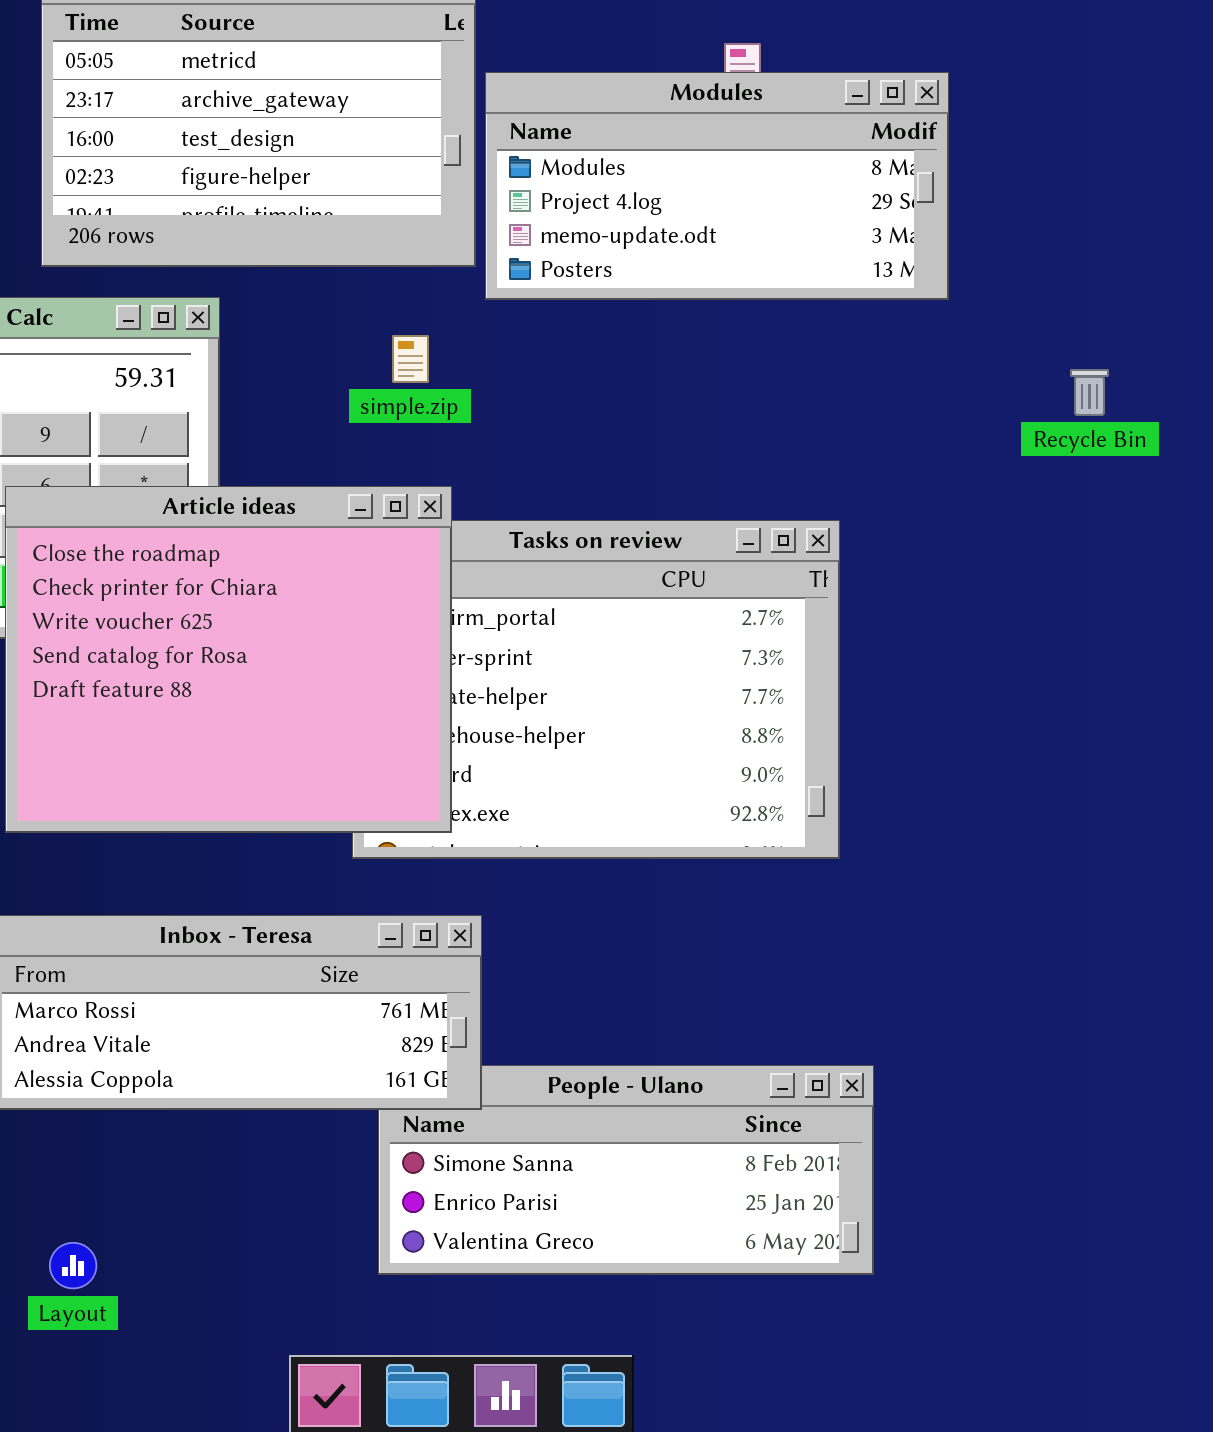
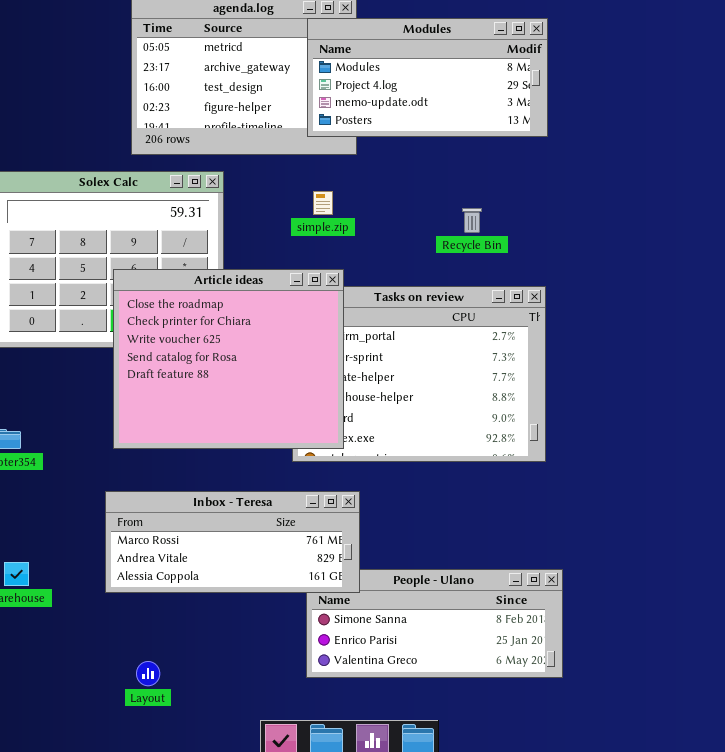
Modules: [485,72,949,300] -> [307,18,548,137], moved
Recycle Bin: [1070,369,1109,416] -> [462,208,482,233], moved

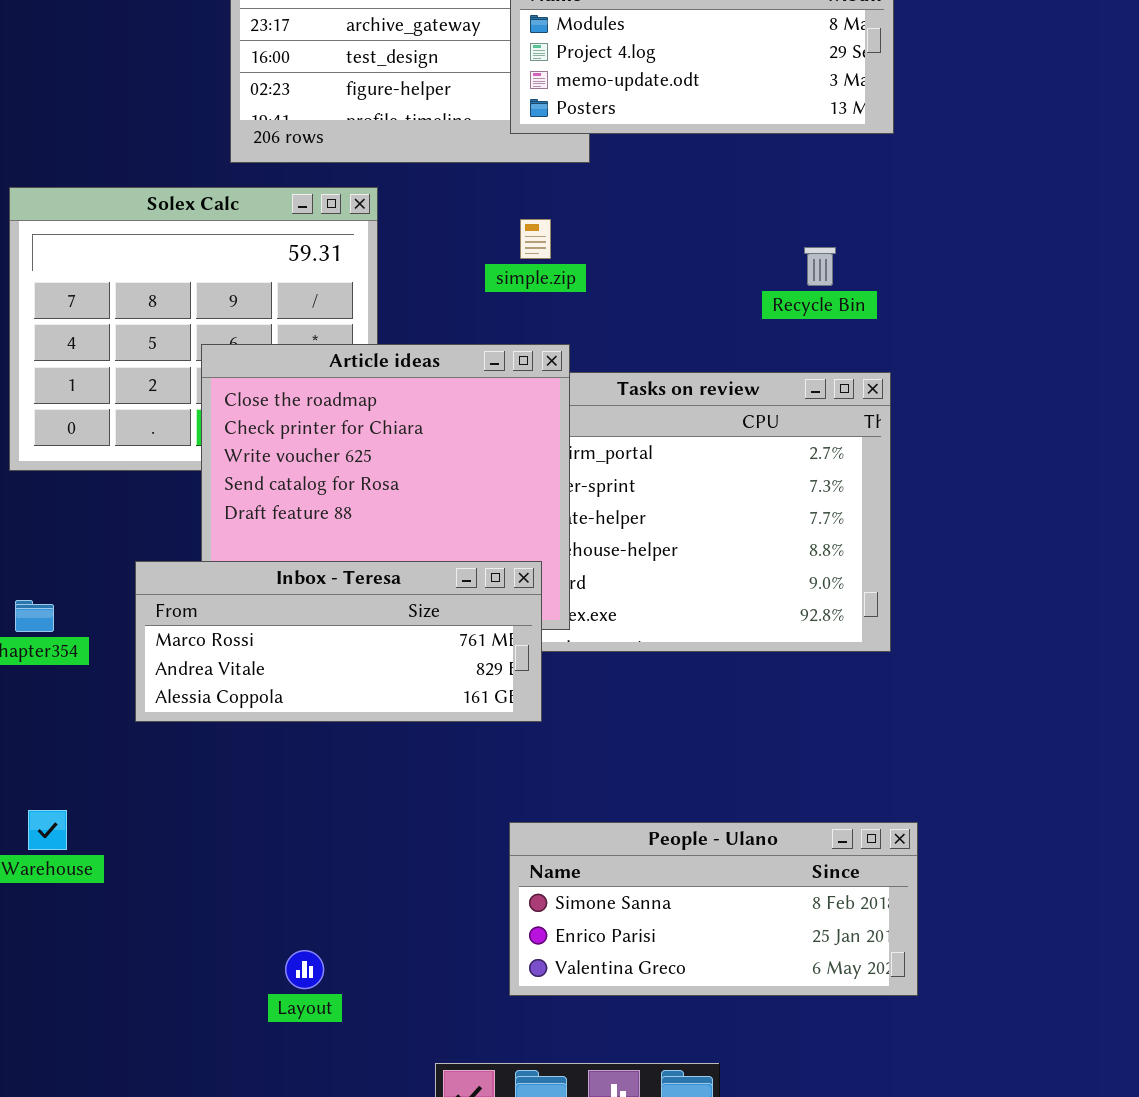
Recycle Bin: [462,208,482,233] -> [804,247,836,286], moved
Inbox - Teresa: [105,491,360,593] -> [135,561,542,722], moved
Layout: [136,661,160,686] -> [285,950,324,989], moved

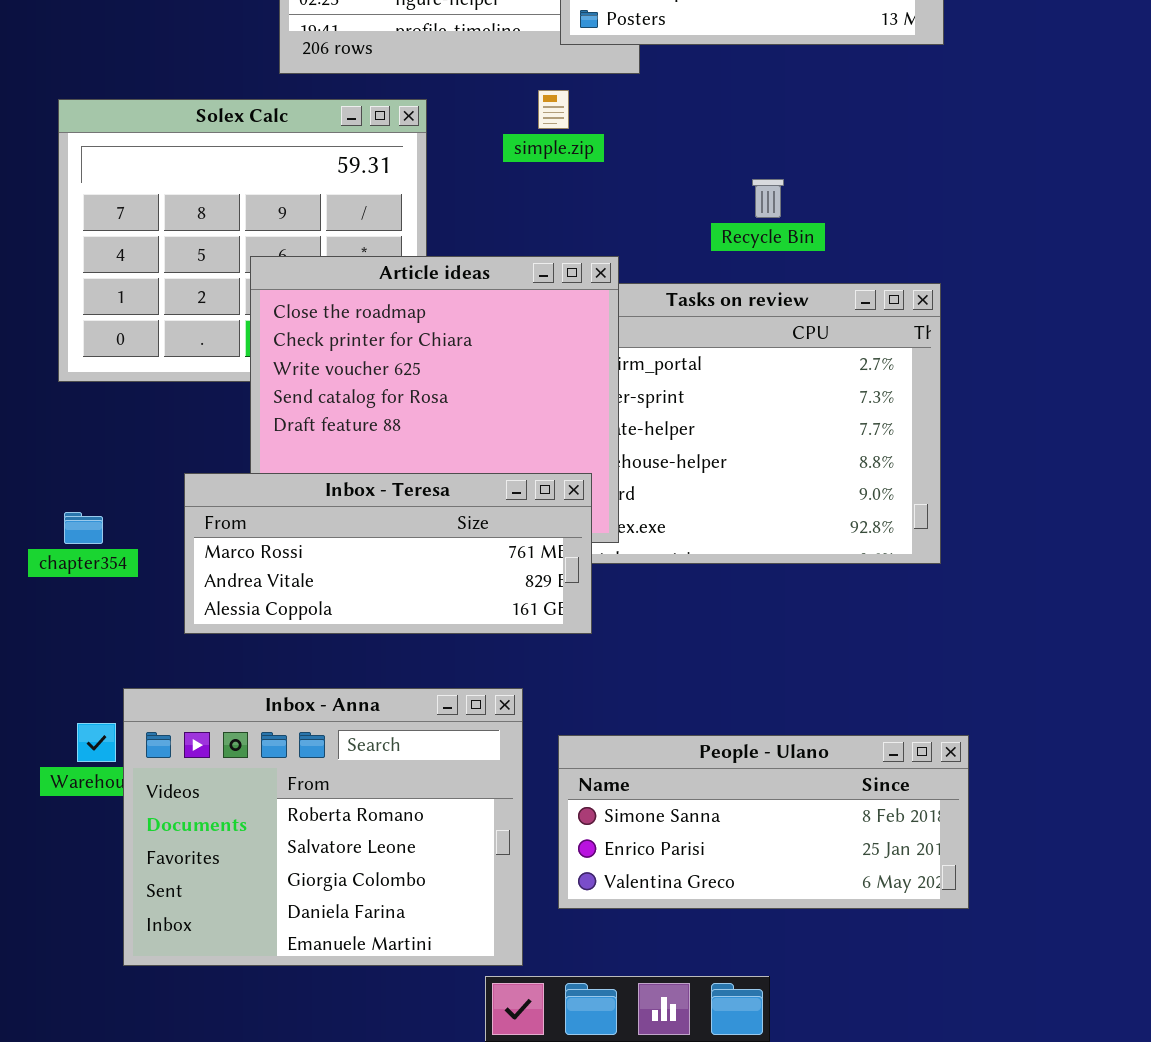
simple.zip: [520,219,551,259] -> [538,90,569,129], moved
Recycle Bin: [804,247,836,286] -> [752,179,784,218], moved
Inbox - Anna: none -> [123,688,523,966], opened

